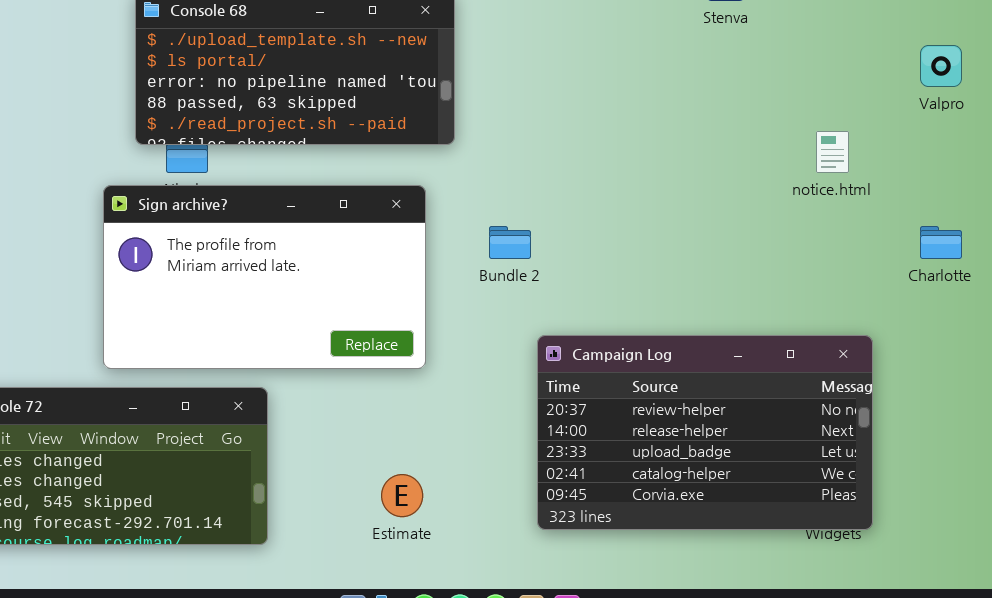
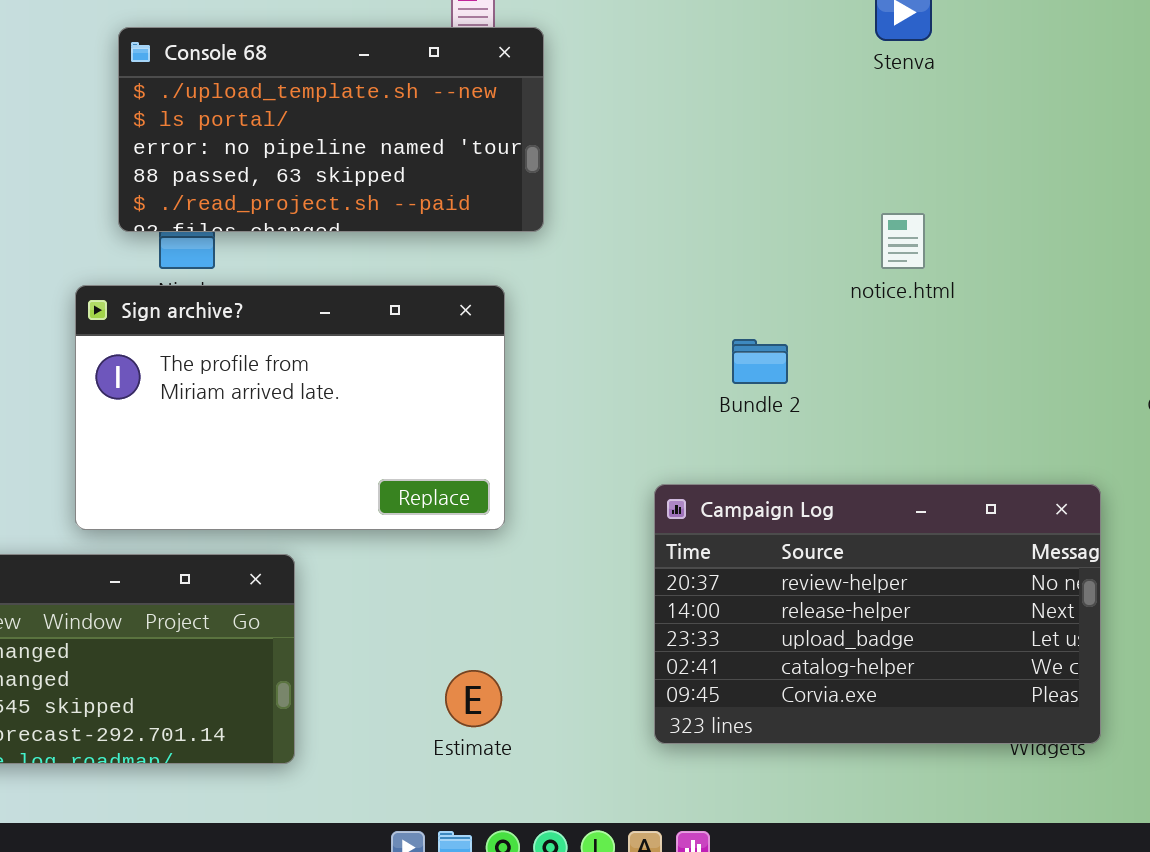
notice.html: [816,131,849,173] -> [881,213,925,269], moved
Bundle 2: [489,226,531,259] -> [732,339,788,384], moved

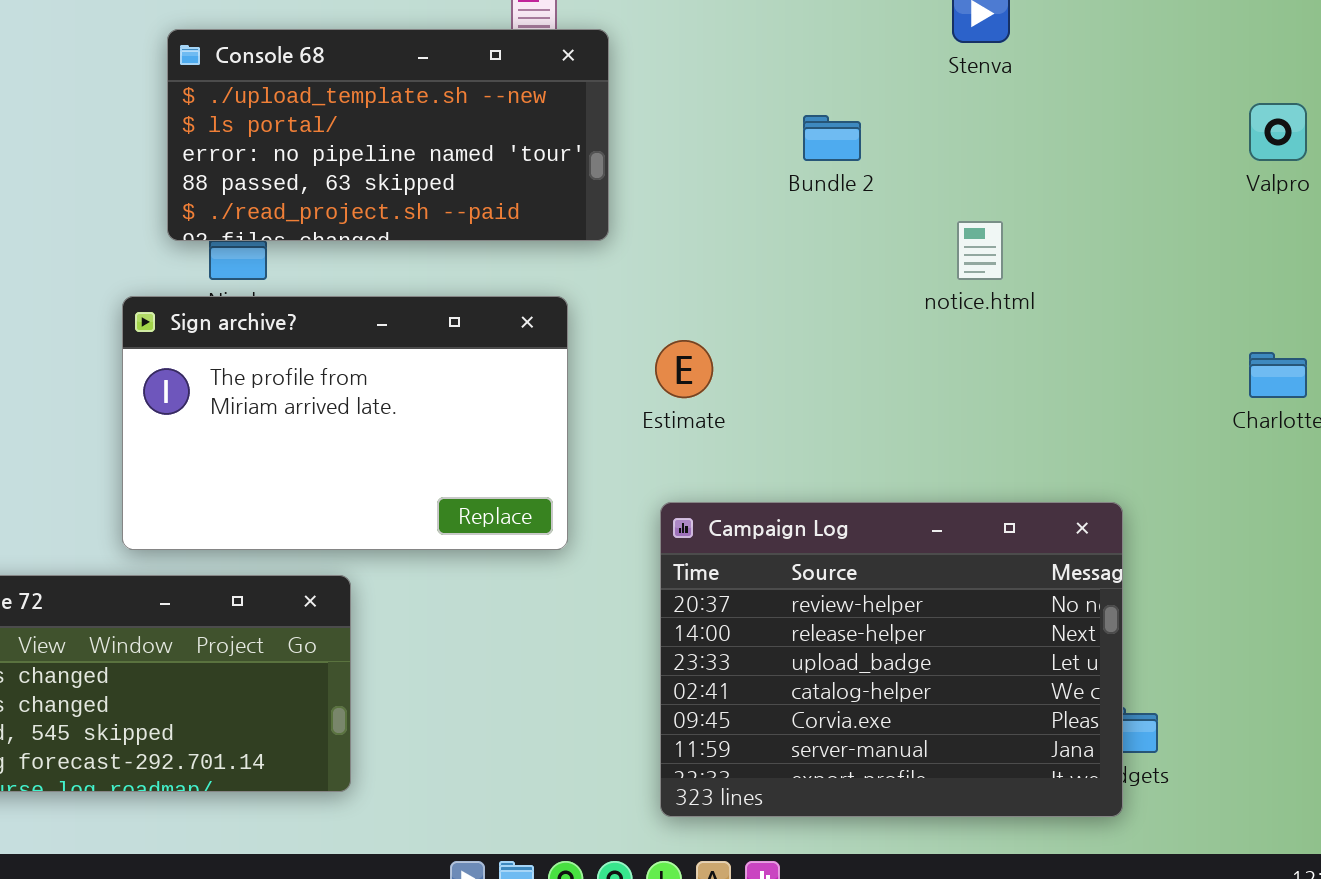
Bundle 2: [732,339,788,384] -> [803,115,861,161], moved
Campaign Log: [654,484,1101,744] -> [660,502,1123,817], moved, resized
Estimate: [445,670,502,727] -> [655,340,713,398], moved

